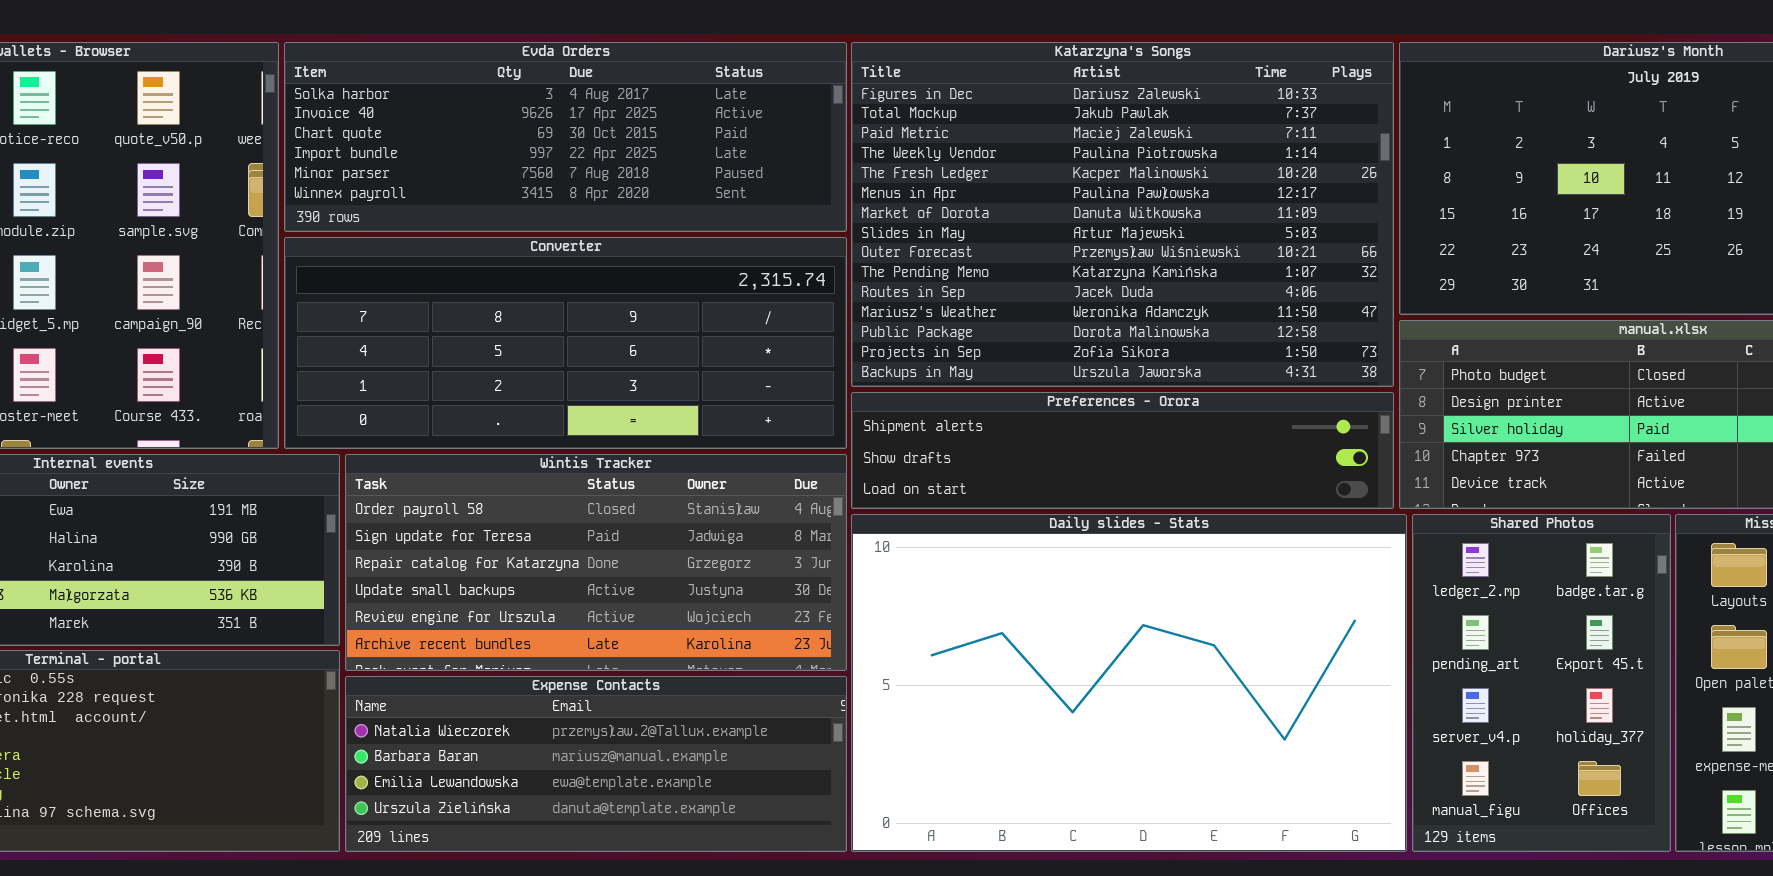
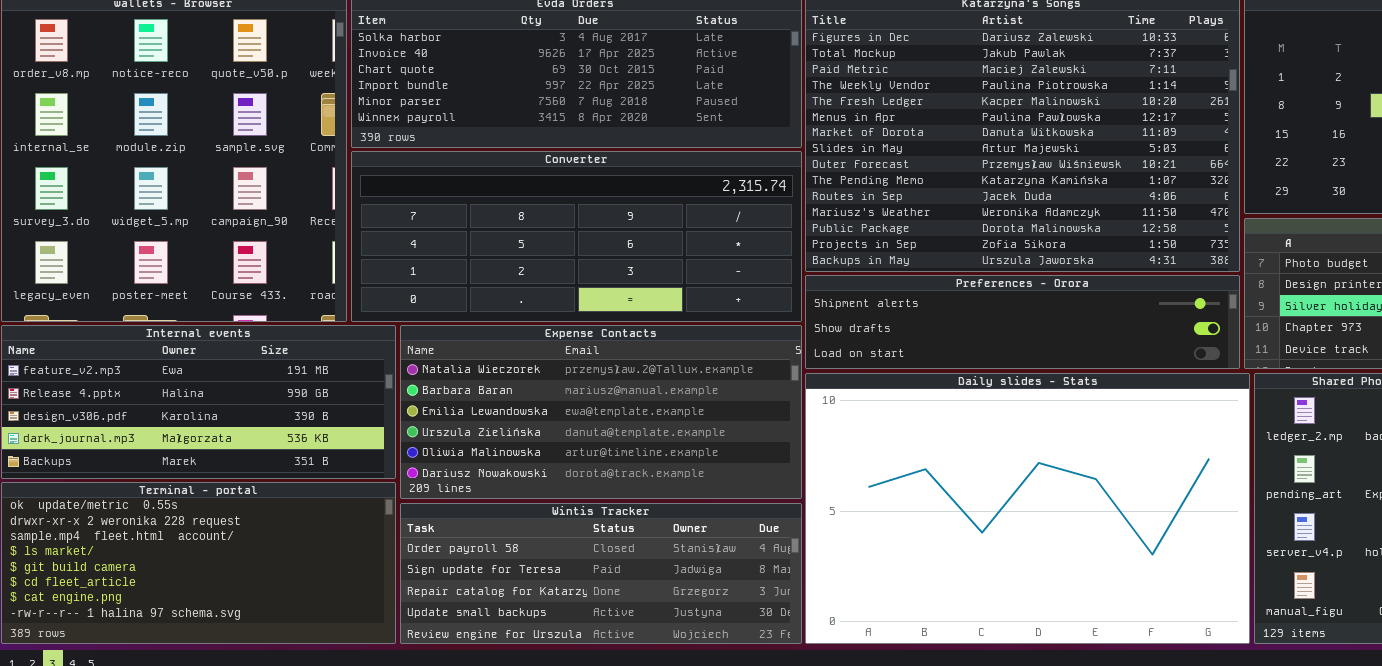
Wintis Tracker: [345,454,847,671] -> [400,503,802,644], moved, resized
Expense Contacts: [345,676,847,852] -> [400,325,802,499], moved, resized

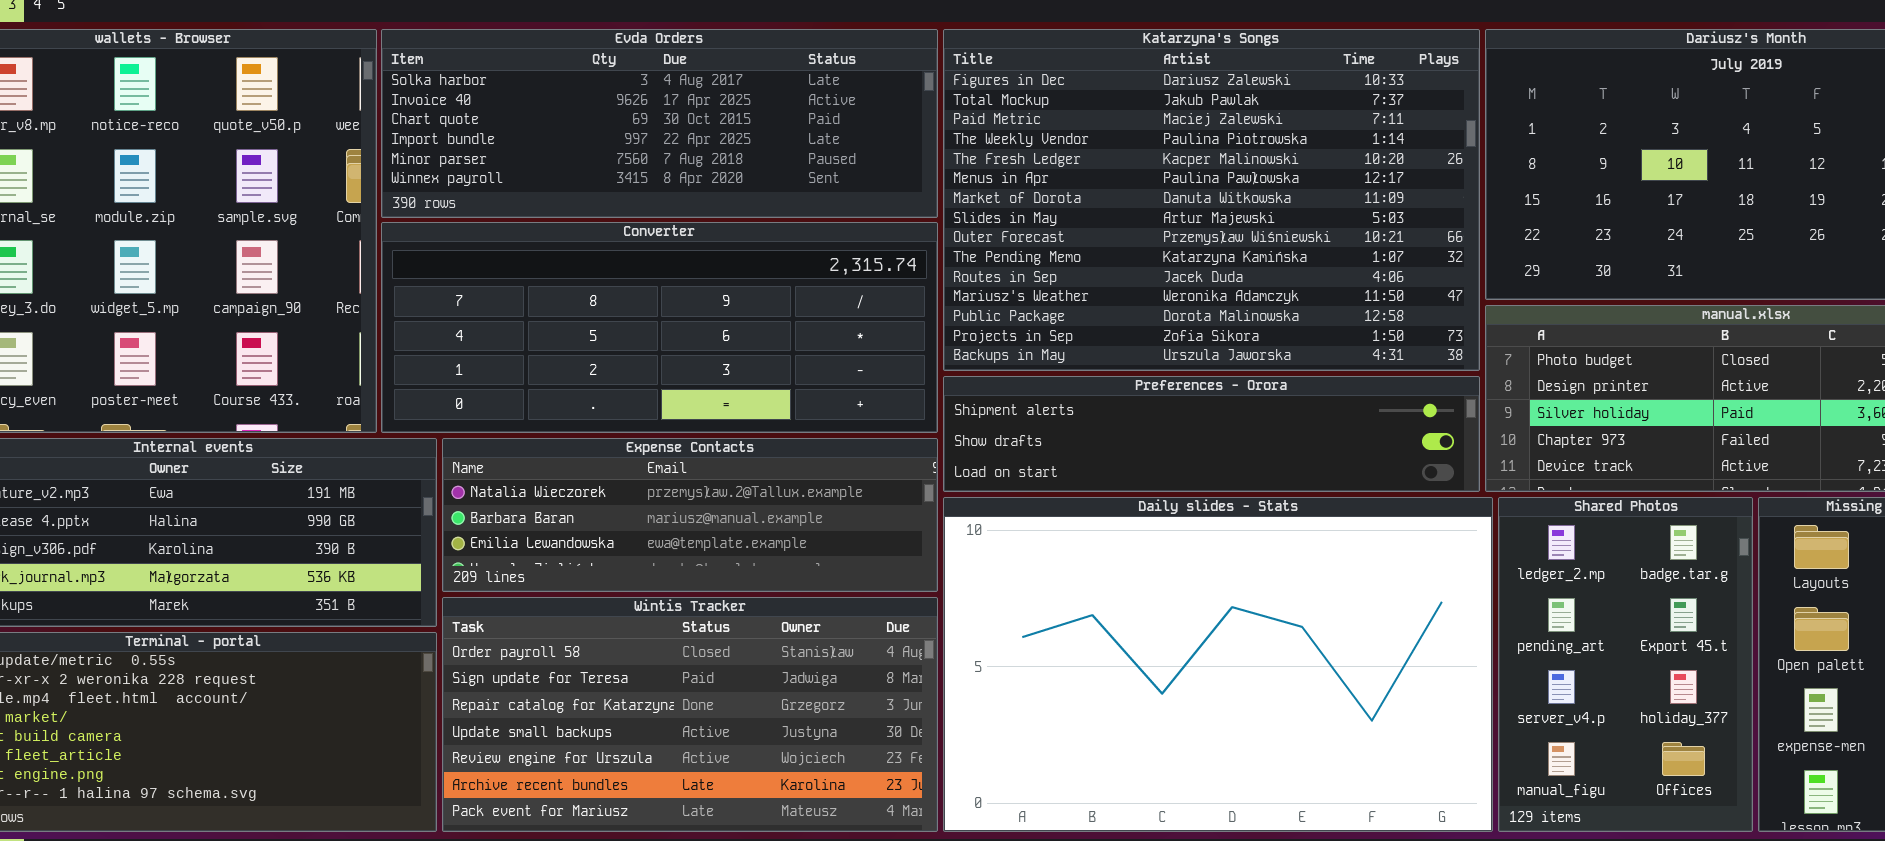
Expense Contacts: [400,325,802,499] -> [442,438,938,592], resized
Wintis Tracker: [400,503,802,644] -> [442,597,938,832], resized

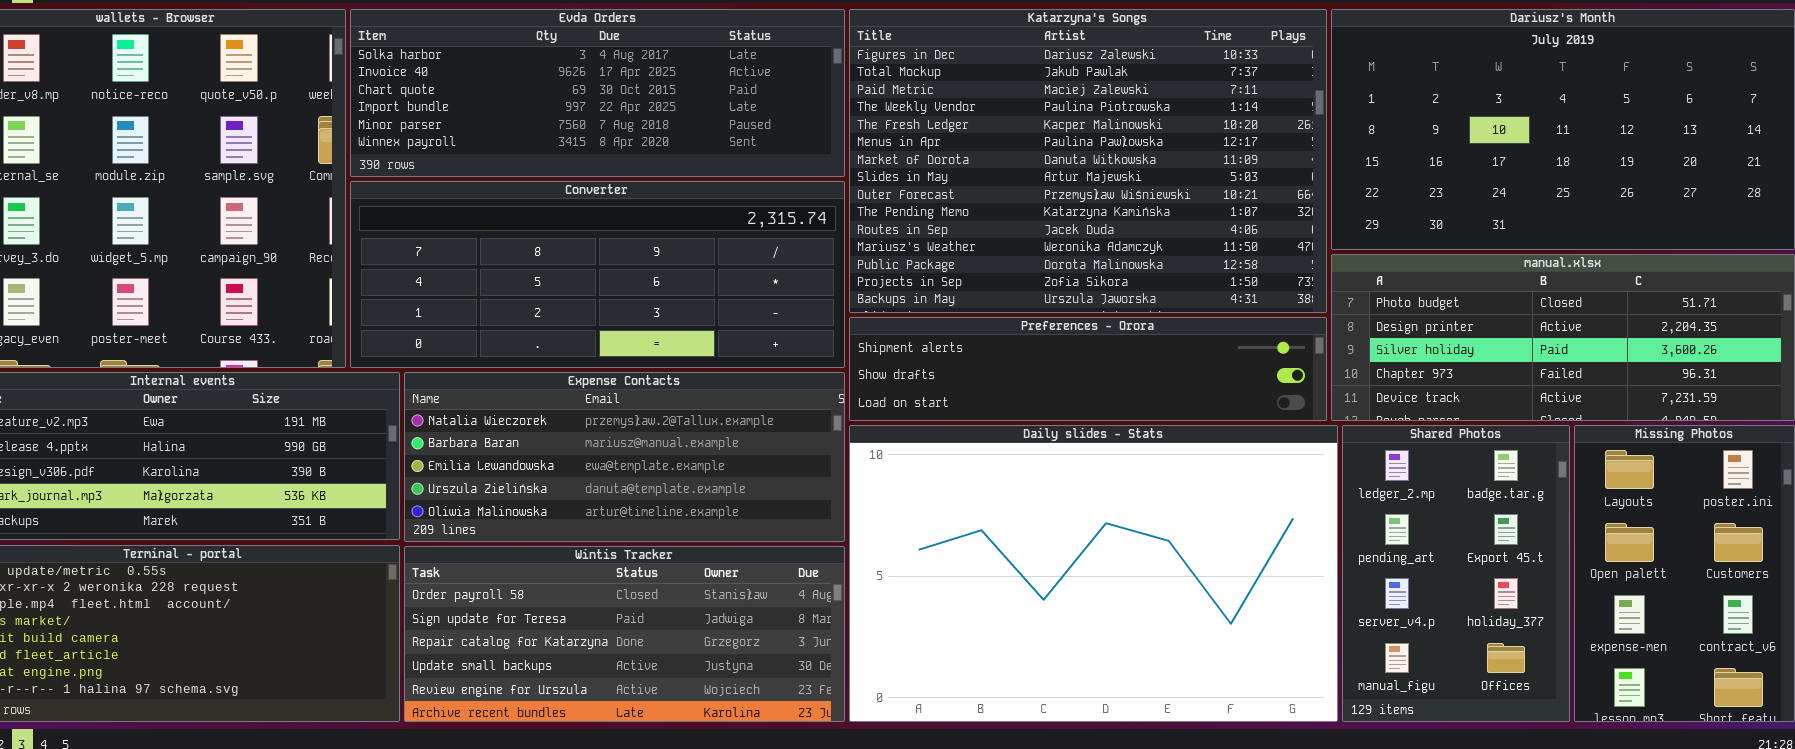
Expense Contacts: [442,438,938,592] -> [404,372,845,542], resized
Wintis Tracker: [442,597,938,832] -> [404,546,845,722], resized

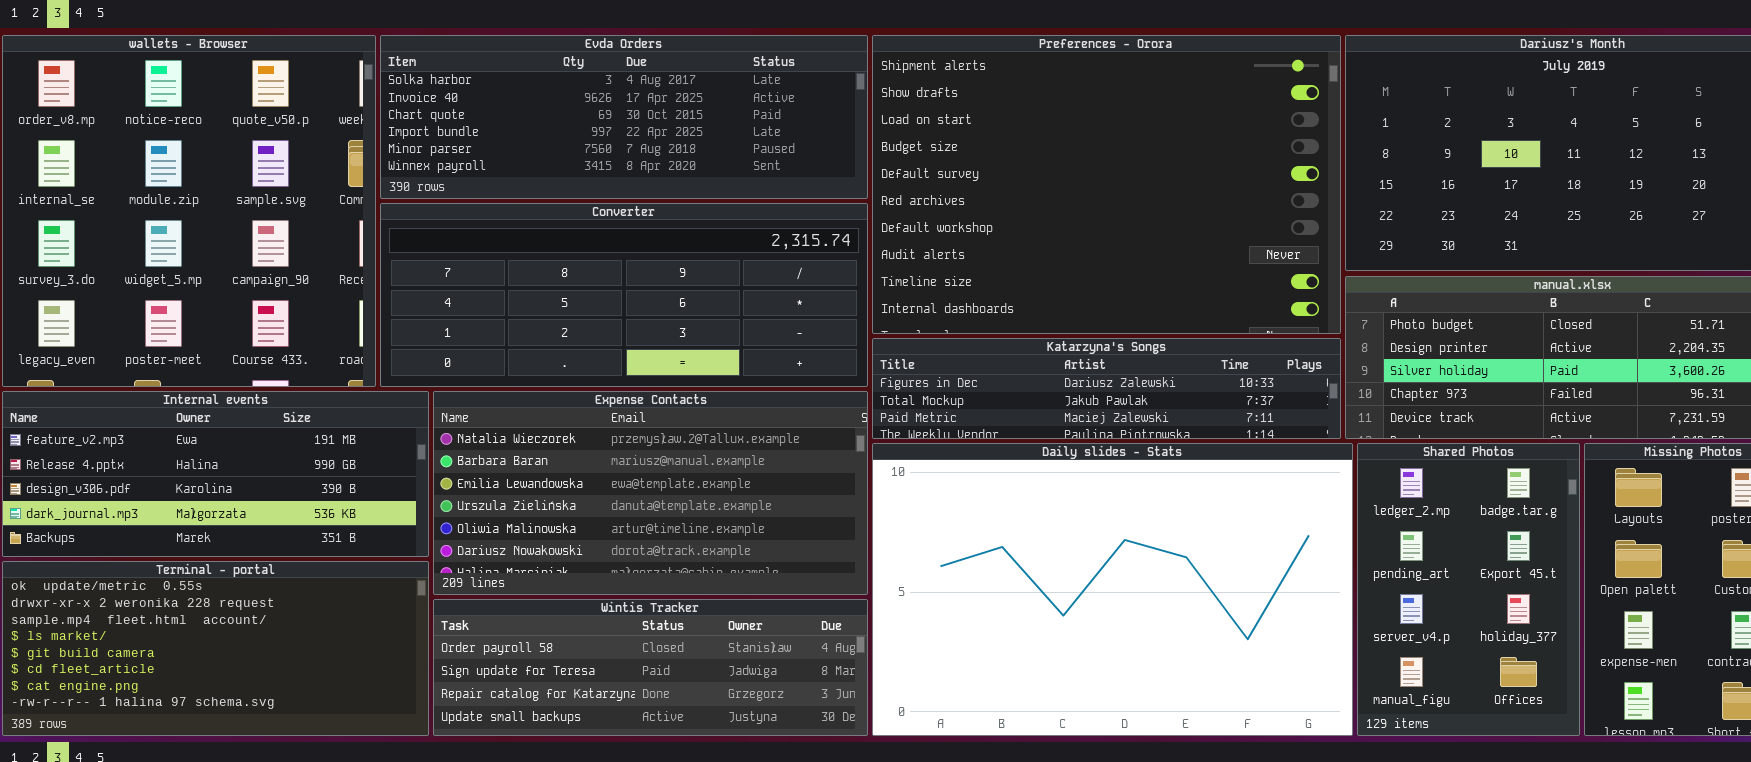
Katarzyna's Songs: [849,9,1327,313] -> [872,338,1341,439], moved, resized
Preferences - Orora: [849,317,1327,421] -> [872,35,1341,334], moved, resized
Expense Contacts: [404,372,845,542] -> [433,391,868,595], resized
Wintis Tracker: [404,546,845,722] -> [433,599,868,736], resized

